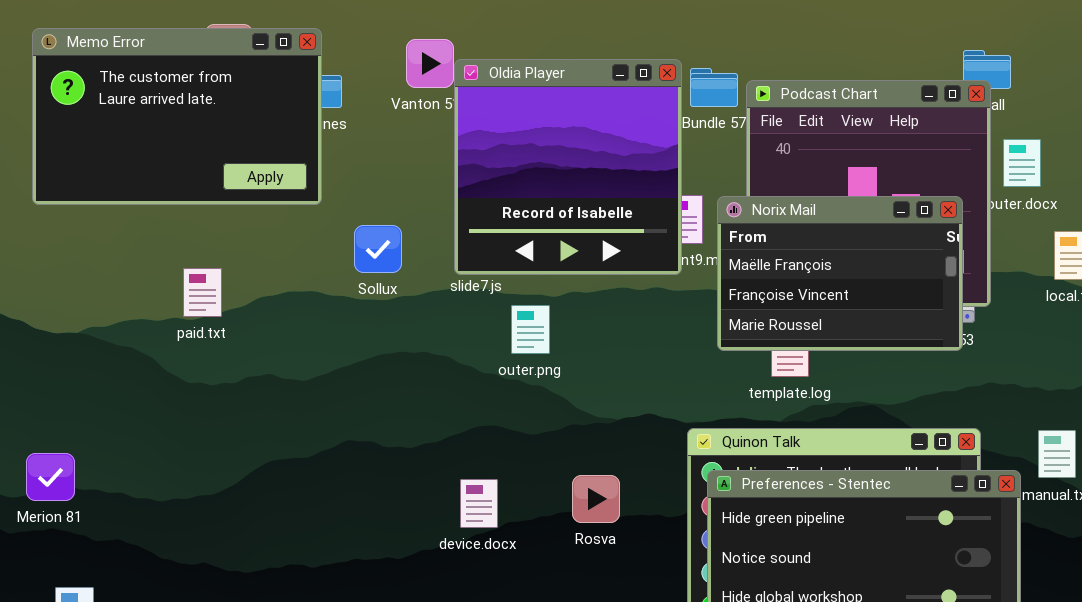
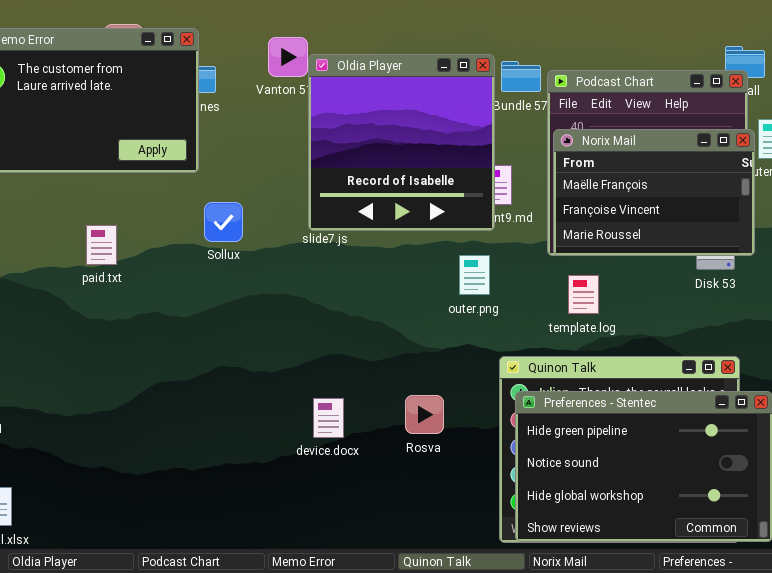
Norix Mail: [717,196,963,351] -> [553,129,755,256], moved
Sollux: [354,225,402,273] -> [204,202,243,242], moved
outer.png: [511,305,550,354] -> [459,255,490,295], moved

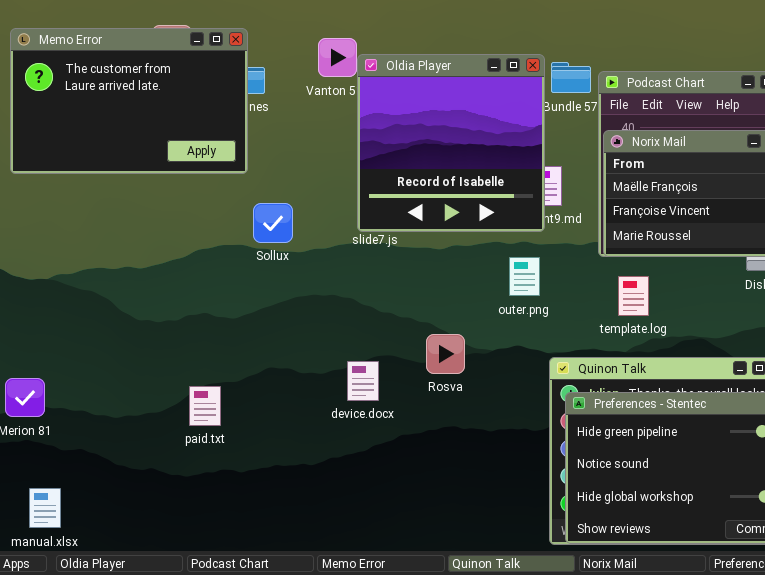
paid.txt: [86,225,117,265] -> [189,386,221,426], moved
Rosva: [405,395,444,434] -> [426,334,465,374], moved
device.docx: [313,398,344,438] -> [347,361,379,401], moved

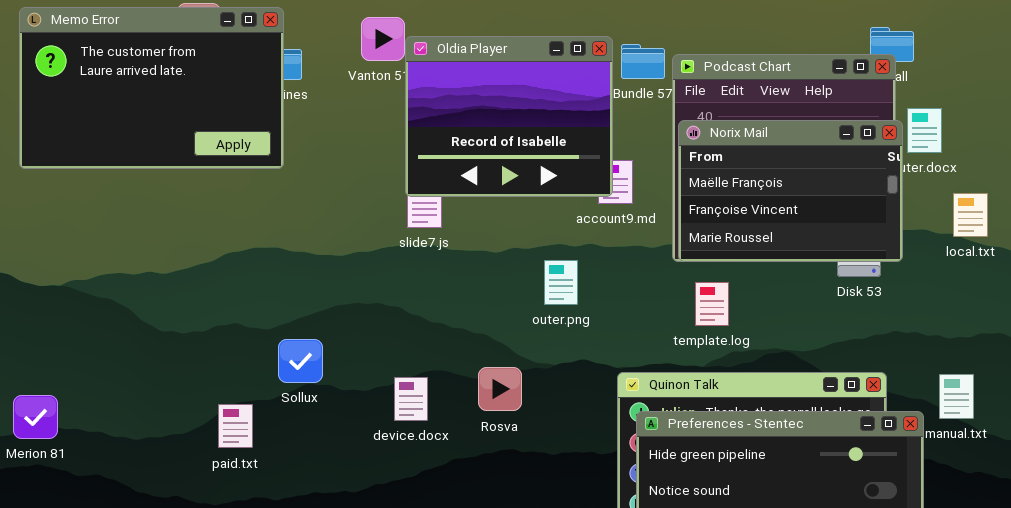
Oldia Player: [357,54,545,232] -> [405,36,613,197], resized
Sollux: [253,203,293,243] -> [278,339,323,383], moved
outer.png: [509,257,540,296] -> [544,260,578,305], moved
Rosva: [426,334,465,374] -> [478,367,522,411], moved

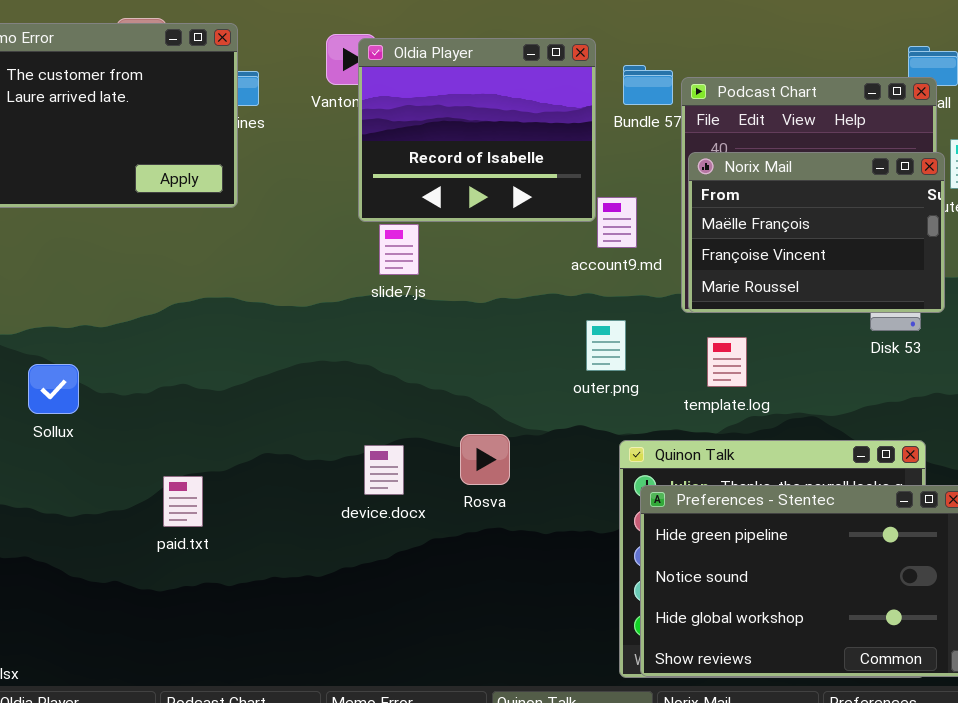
Oldia Player: [405,36,613,197] -> [358,38,596,222], moved
outer.png: [544,260,578,305] -> [586,320,626,371], moved
Sollux: [278,339,323,383] -> [28,364,79,414], moved

